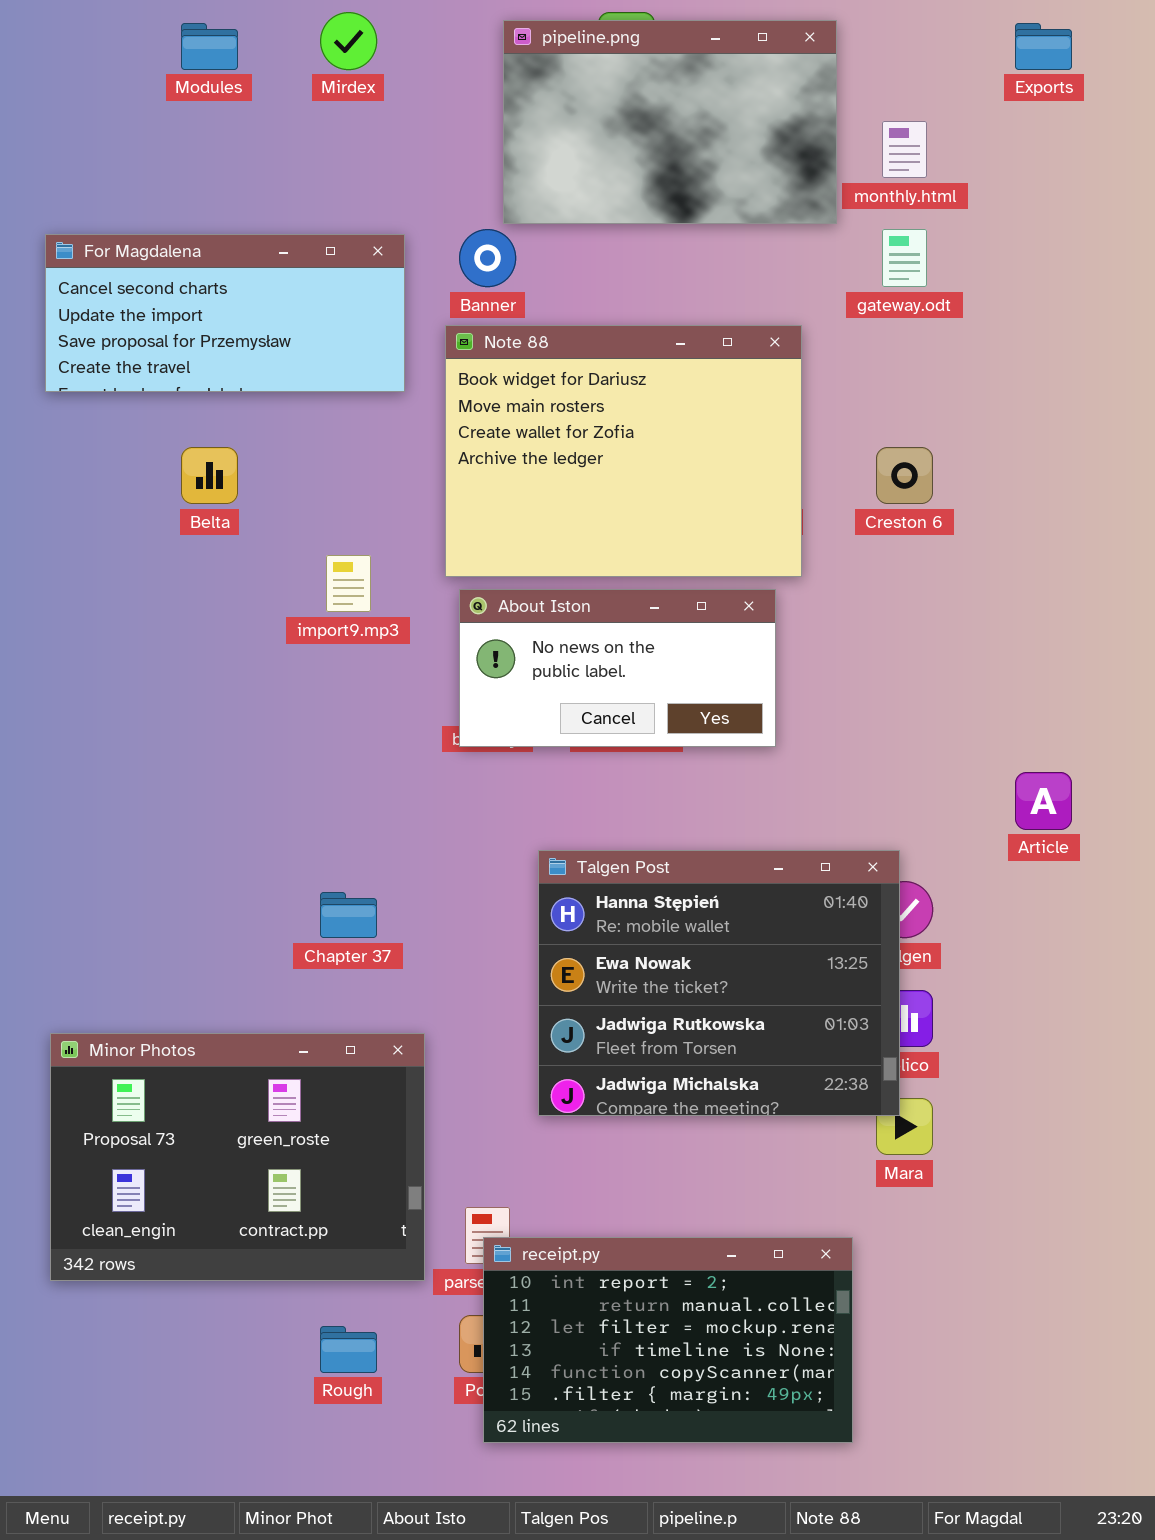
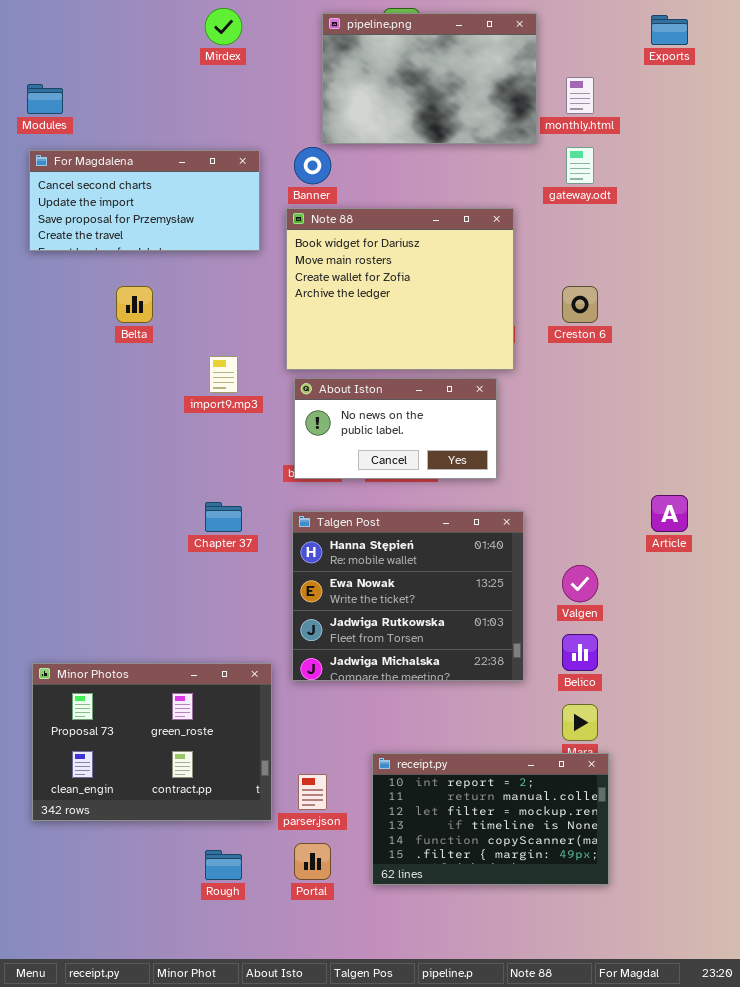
Modules: [181,23,238,70] -> [27,84,63,114], moved
Talgen Post: [538,850,900,1116] -> [292,511,524,681], moved
Chapter 37: [320,892,377,938] -> [205,502,242,532], moved
receipt.py: [483,1237,853,1443] -> [372,753,609,885], moved

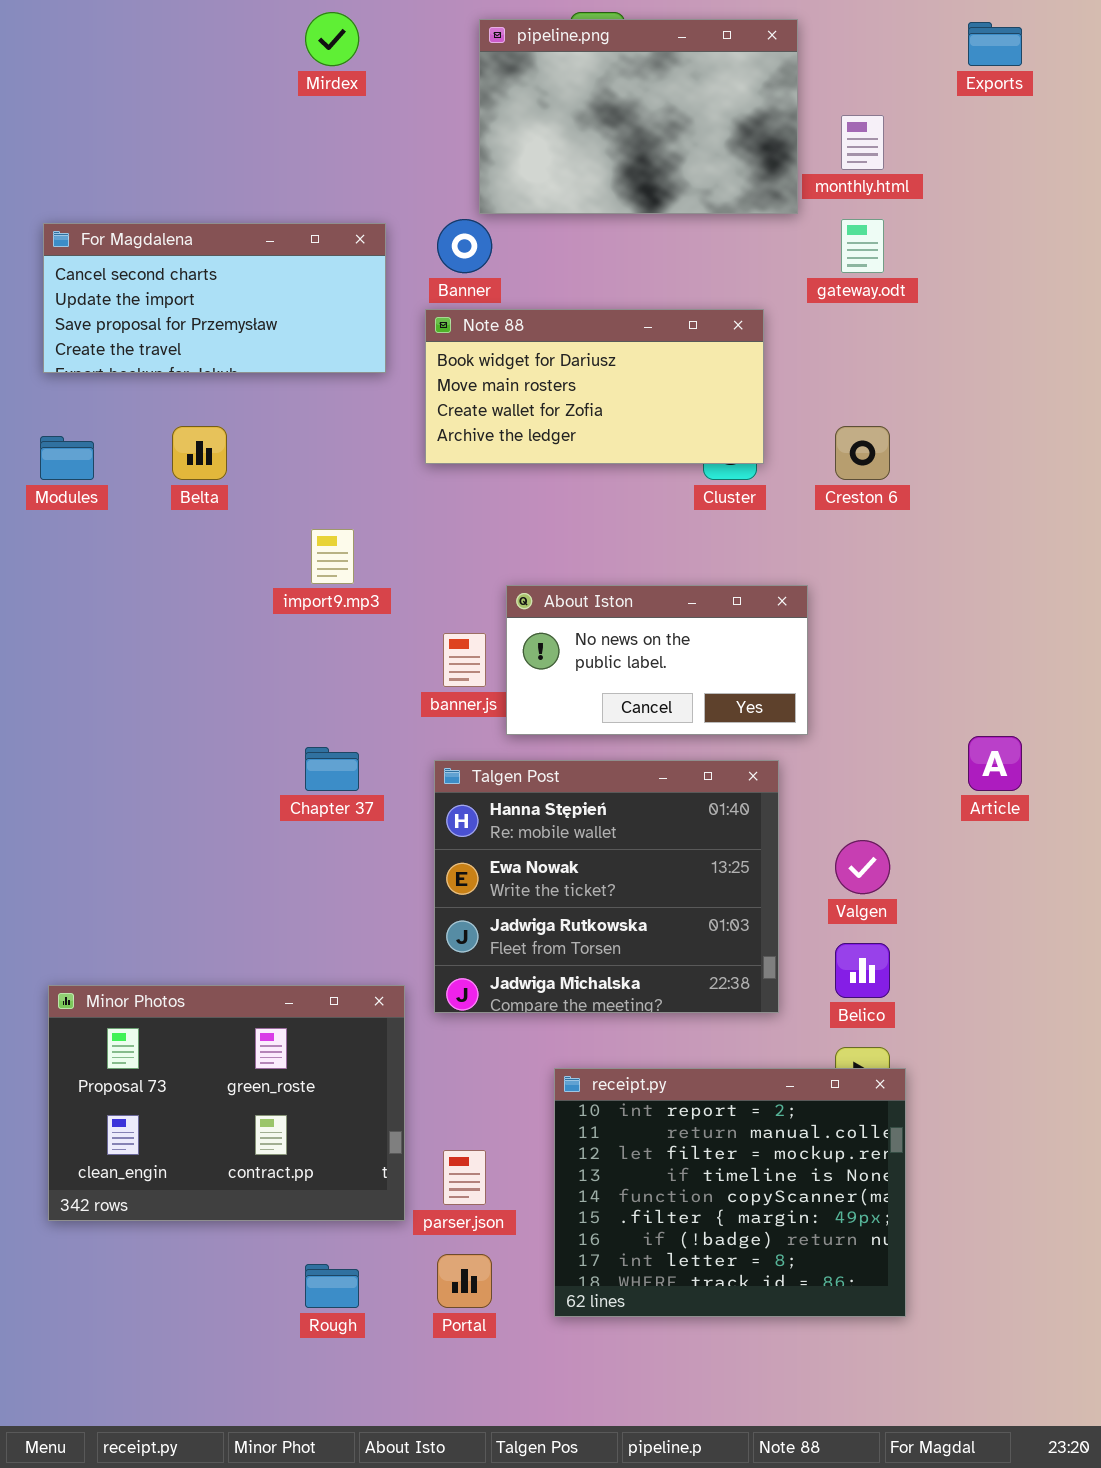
Modules: [27,84,63,114] -> [40,436,94,480], moved
Note 88: [286,208,514,370] -> [425,309,764,464], resized
About Iston: [294,378,497,479] -> [506,585,808,735], moved
receipt.py: [372,753,609,885] -> [554,1068,906,1317], resized

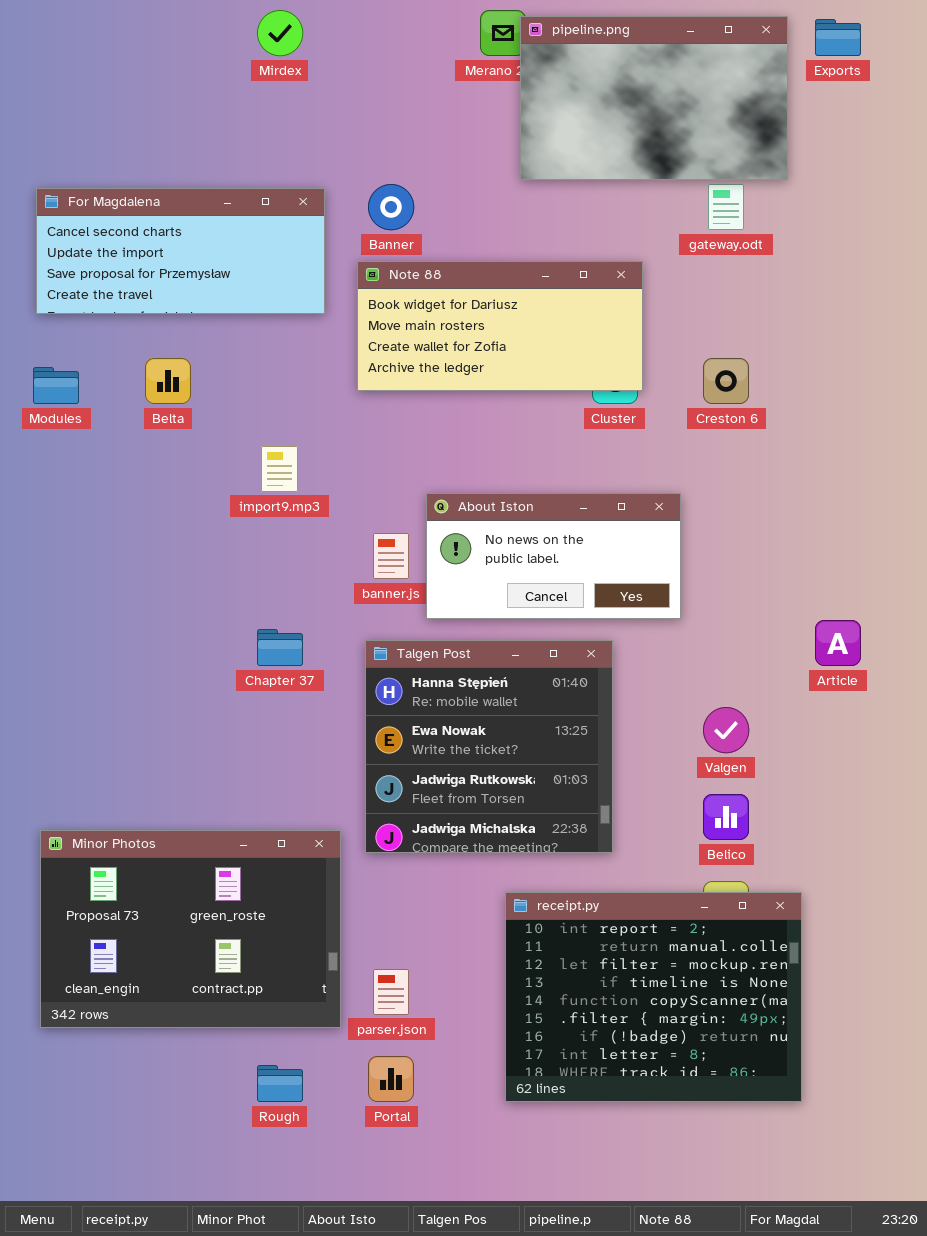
pipeline.png: [479,19,798,214] -> [520,16,788,180], moved
Talgen Post: [434,760,779,1013] -> [365,640,613,853], resized
receipt.py: [554,1068,906,1317] -> [505,892,802,1102], moved

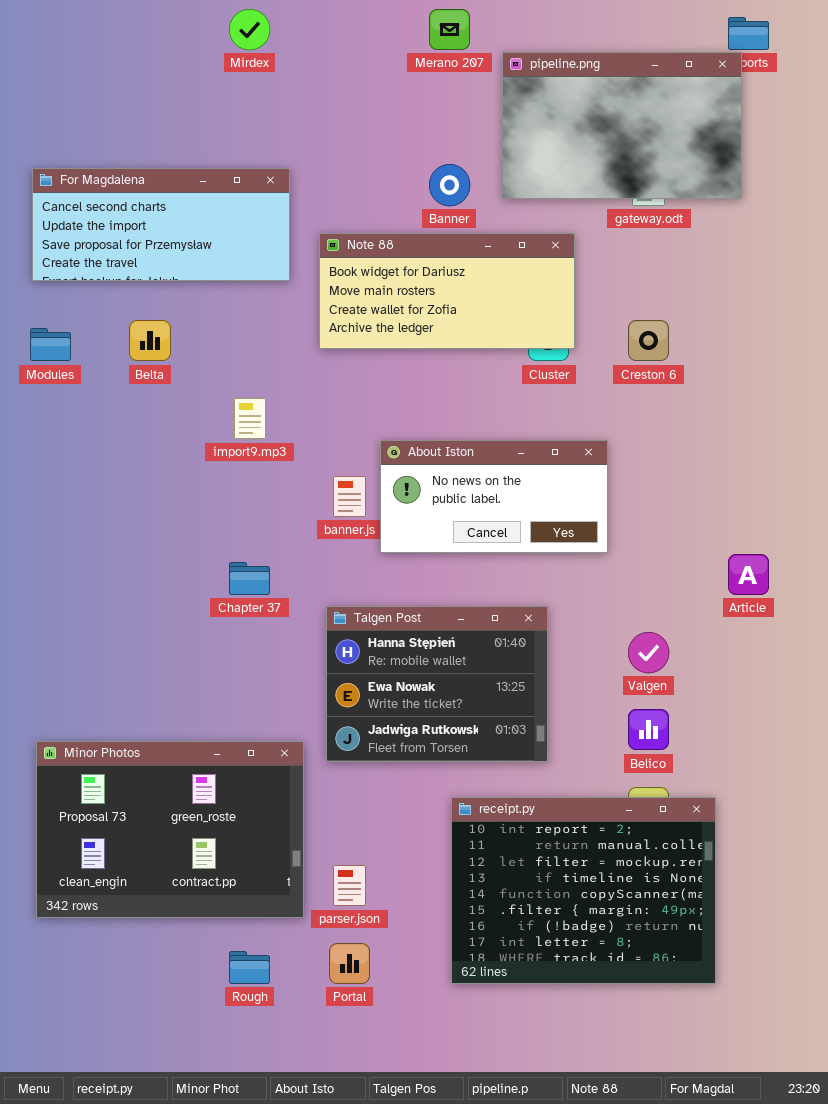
pipeline.png: [520,16,788,180] -> [502,52,742,199], moved
Banner: [368,184,414,230] -> [429,164,470,206], moved
Talgen Post: [365,640,613,853] -> [326,606,548,762], resized

